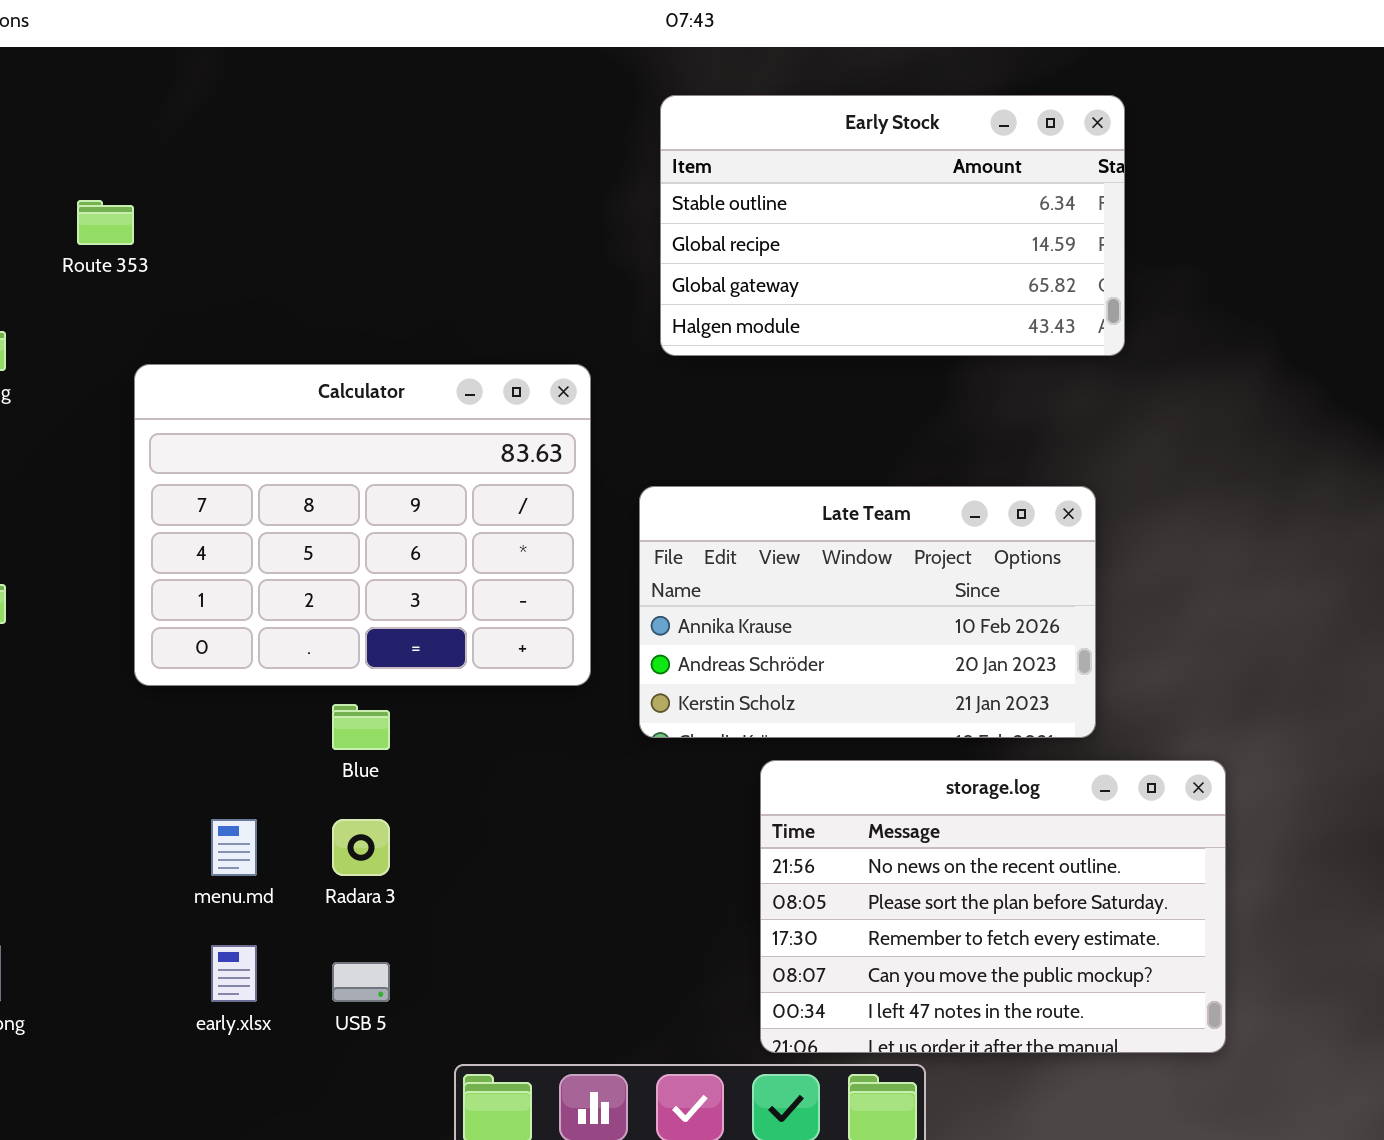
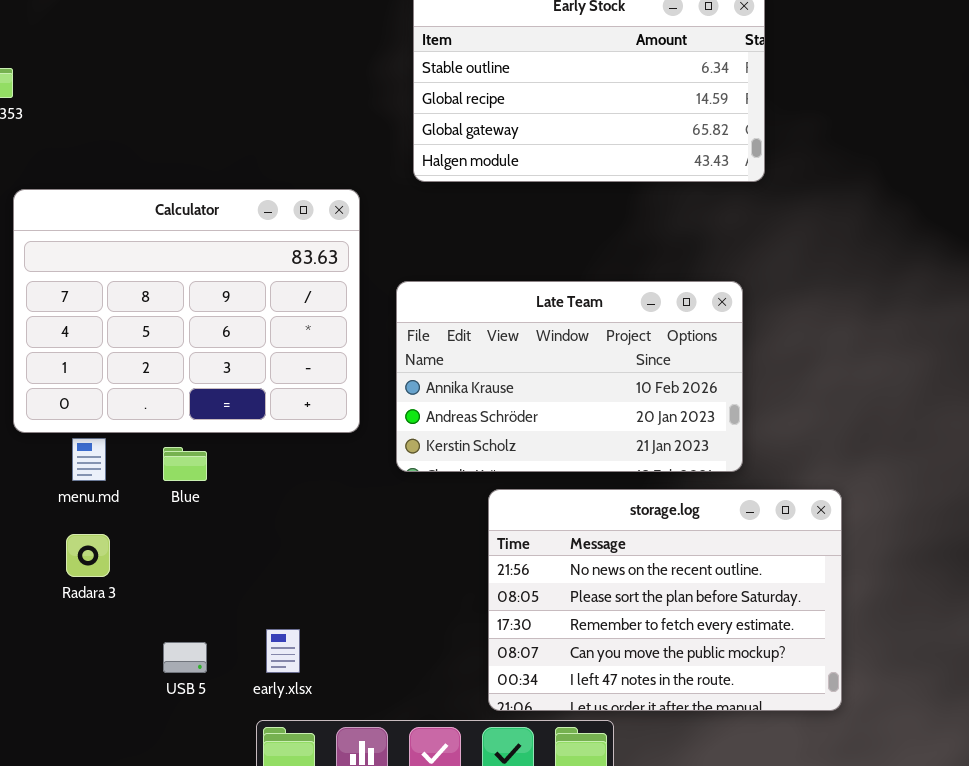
menu.md: [211,819,257,876] -> [72,438,106,481], moved
Radara 3: [332,819,390,876] -> [66,534,110,577], moved
early.xlsx: [211,945,257,1002] -> [266,629,300,673], moved

